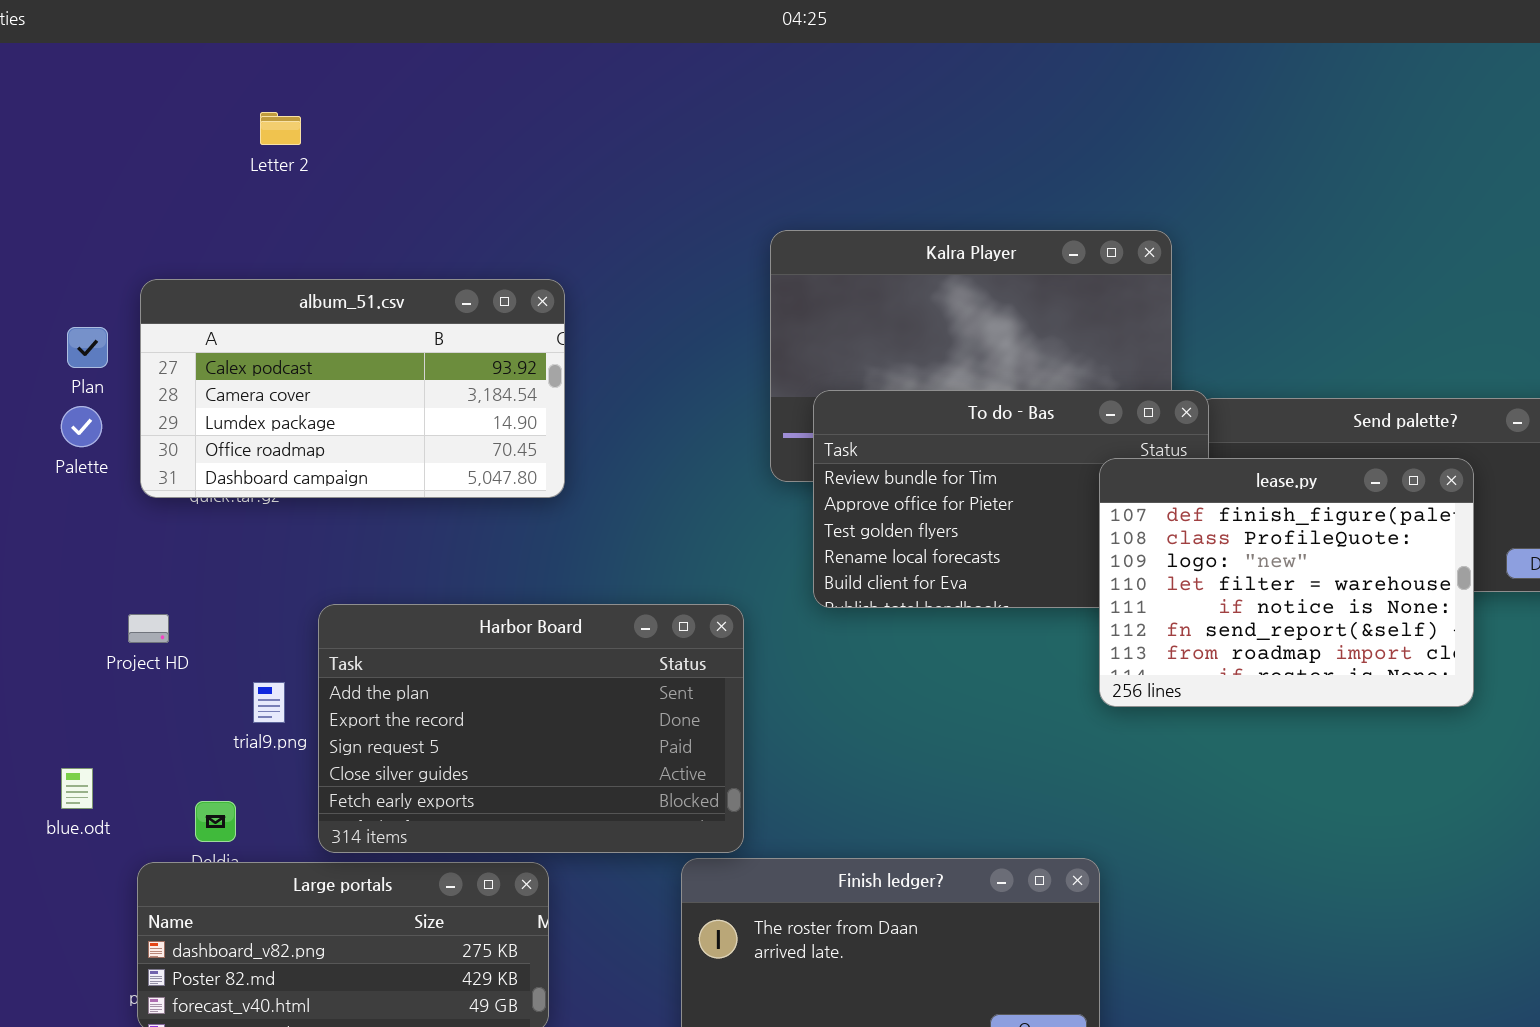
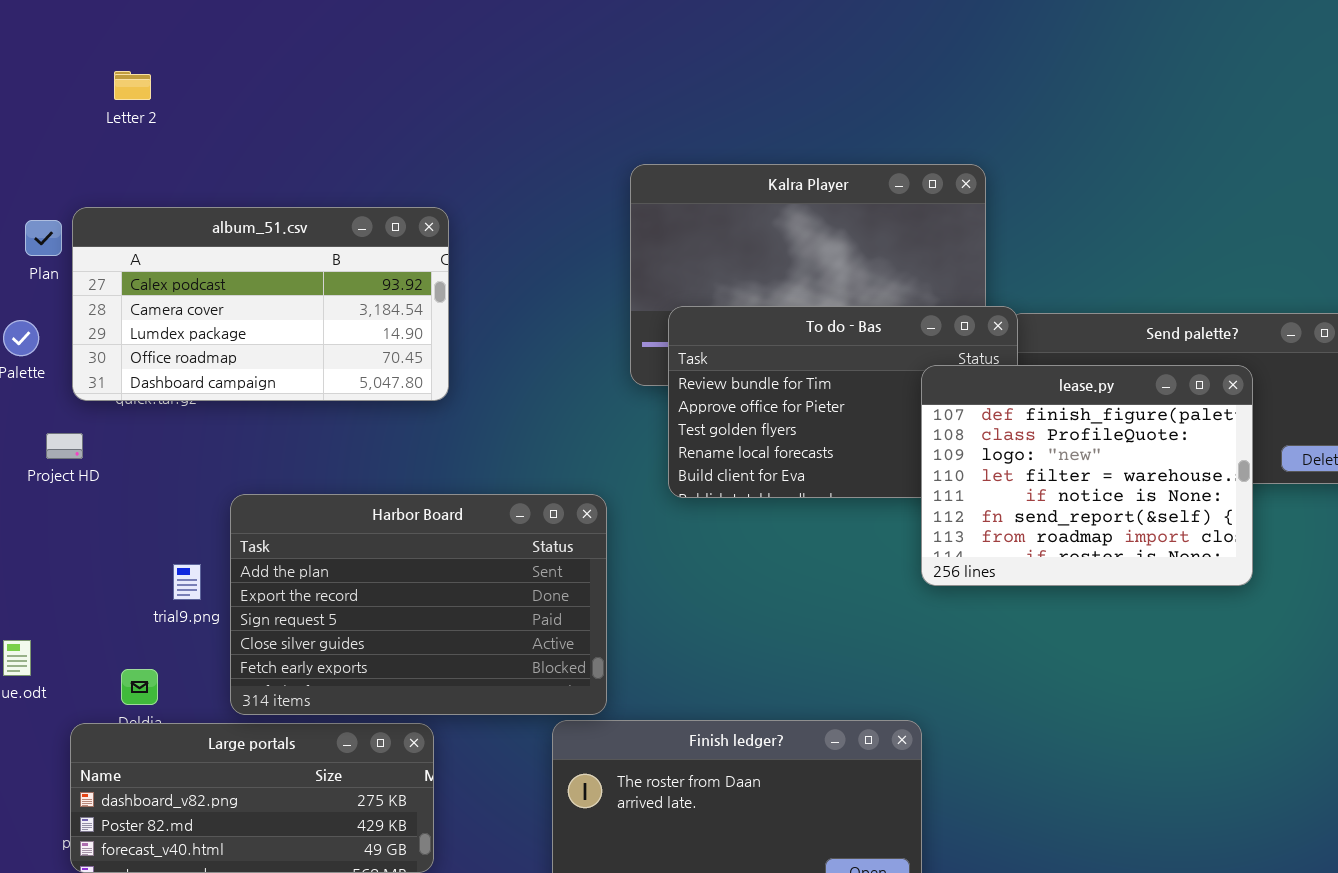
Letter 2: [260,112,301,145] -> [114,71,151,100], moved
Plan: [67,327,108,368] -> [25,220,62,256], moved
Project HD: [128,614,169,643] -> [46,433,83,459], moved

